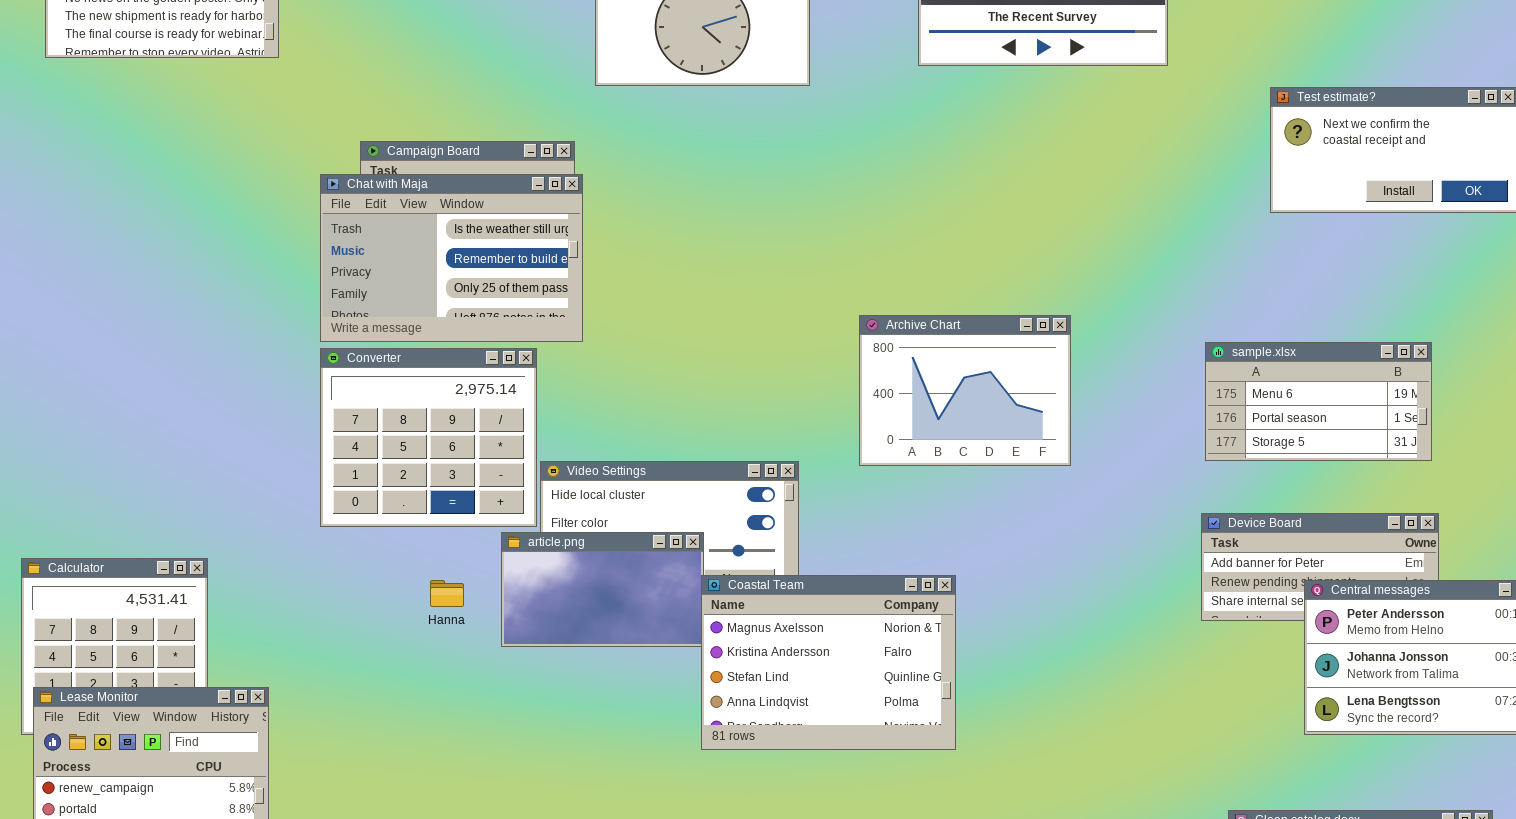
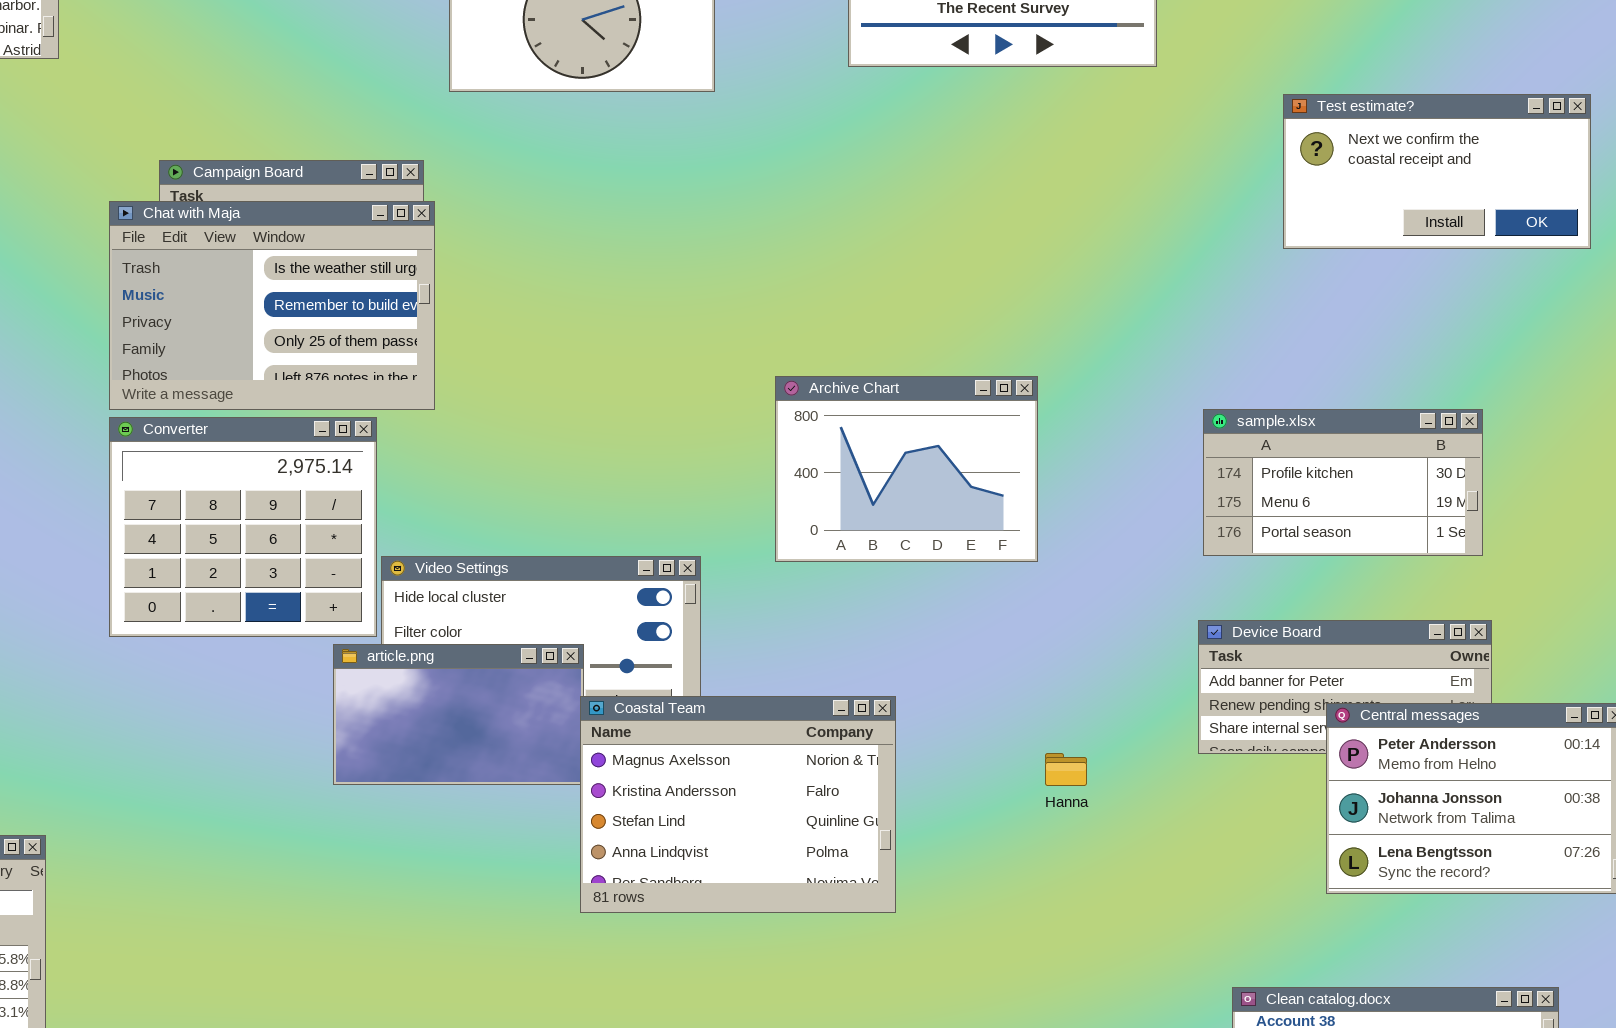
sample.xlsx: [1205,342,1432,461] -> [1203,409,1483,556], scrolled up 1 row
Hanna: [430,580,464,607] -> [1045,753,1087,786], moved

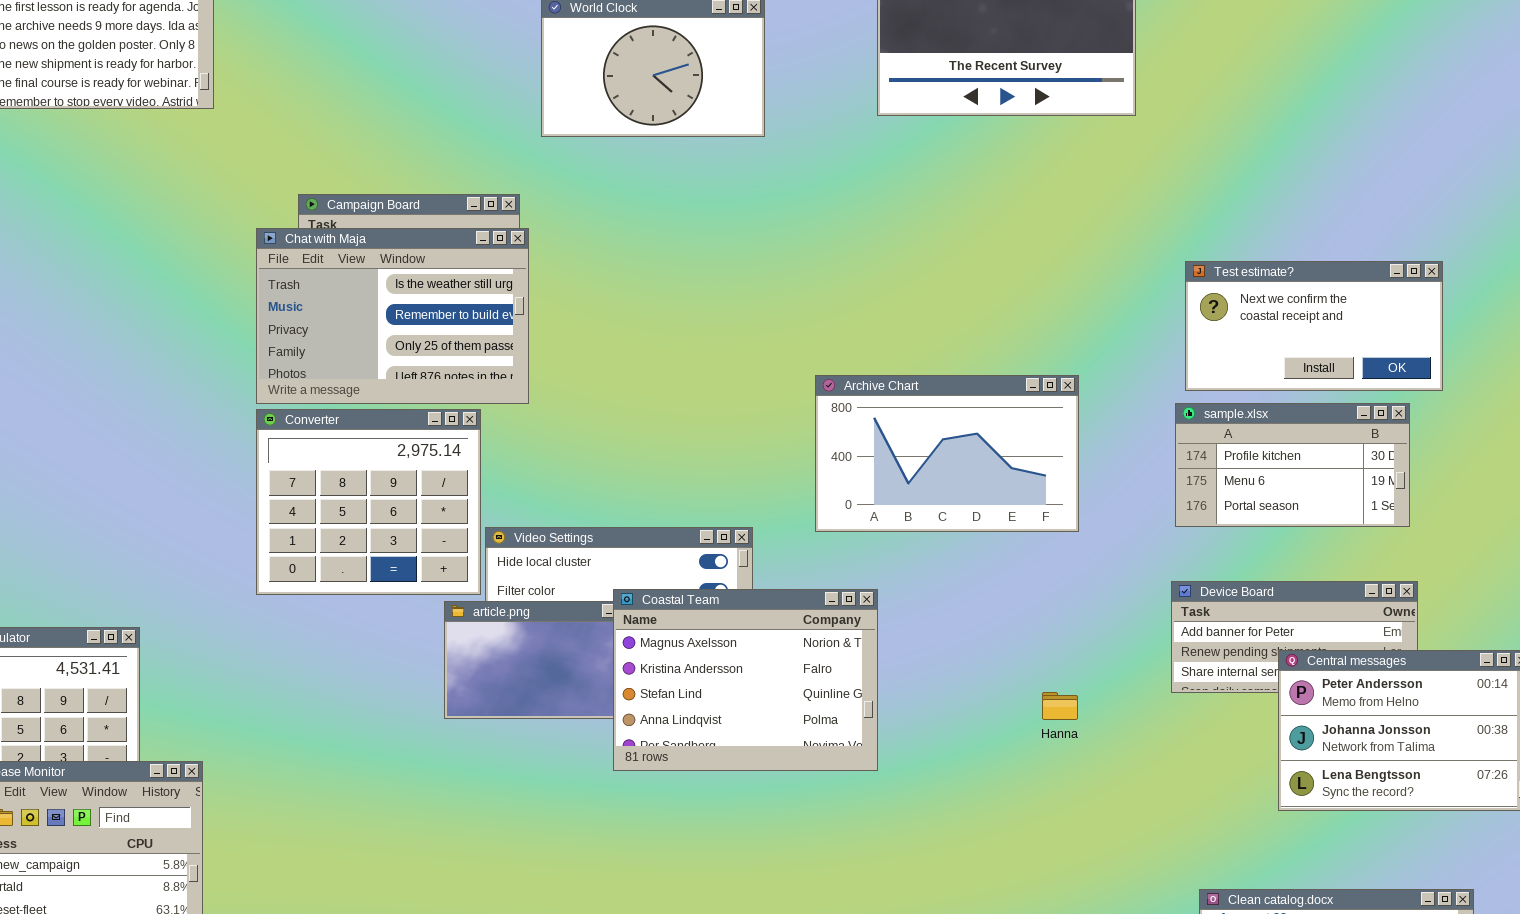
Test estimate?: [1283,94,1591,249] -> [1185,261,1443,391], moved
Archive Chart: [775,376,1038,562] -> [815,375,1079,532], resized
Coastal Team: [580,696,896,913] -> [613,589,878,771], moved

